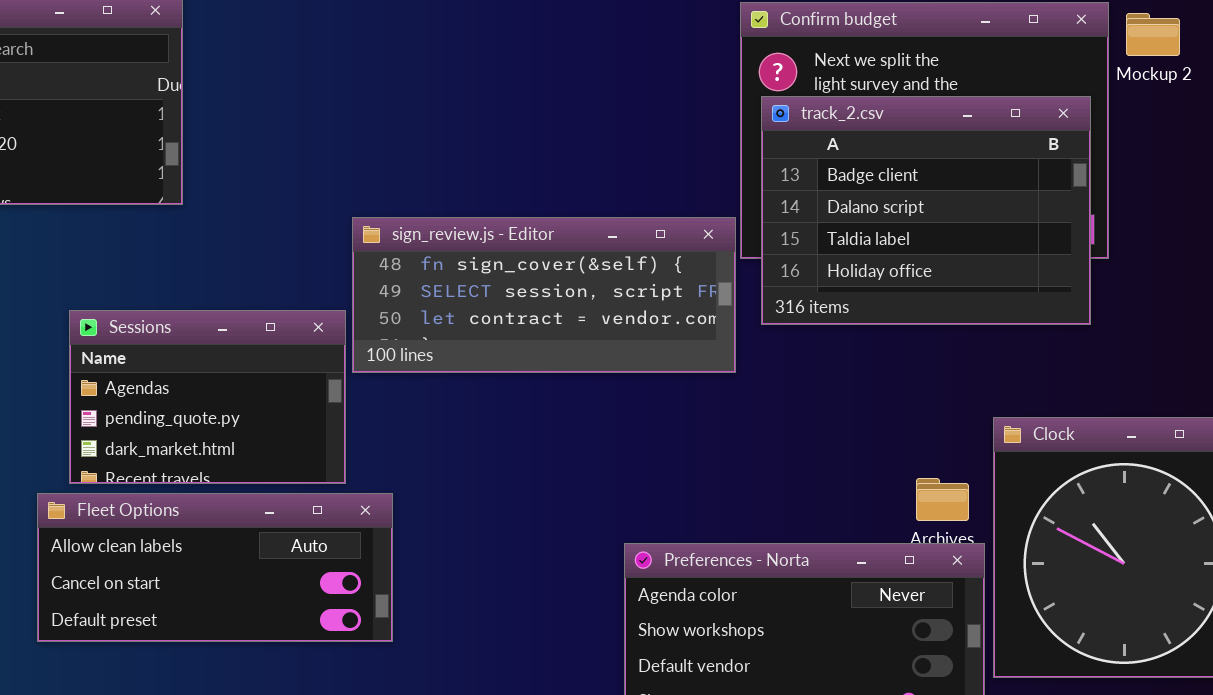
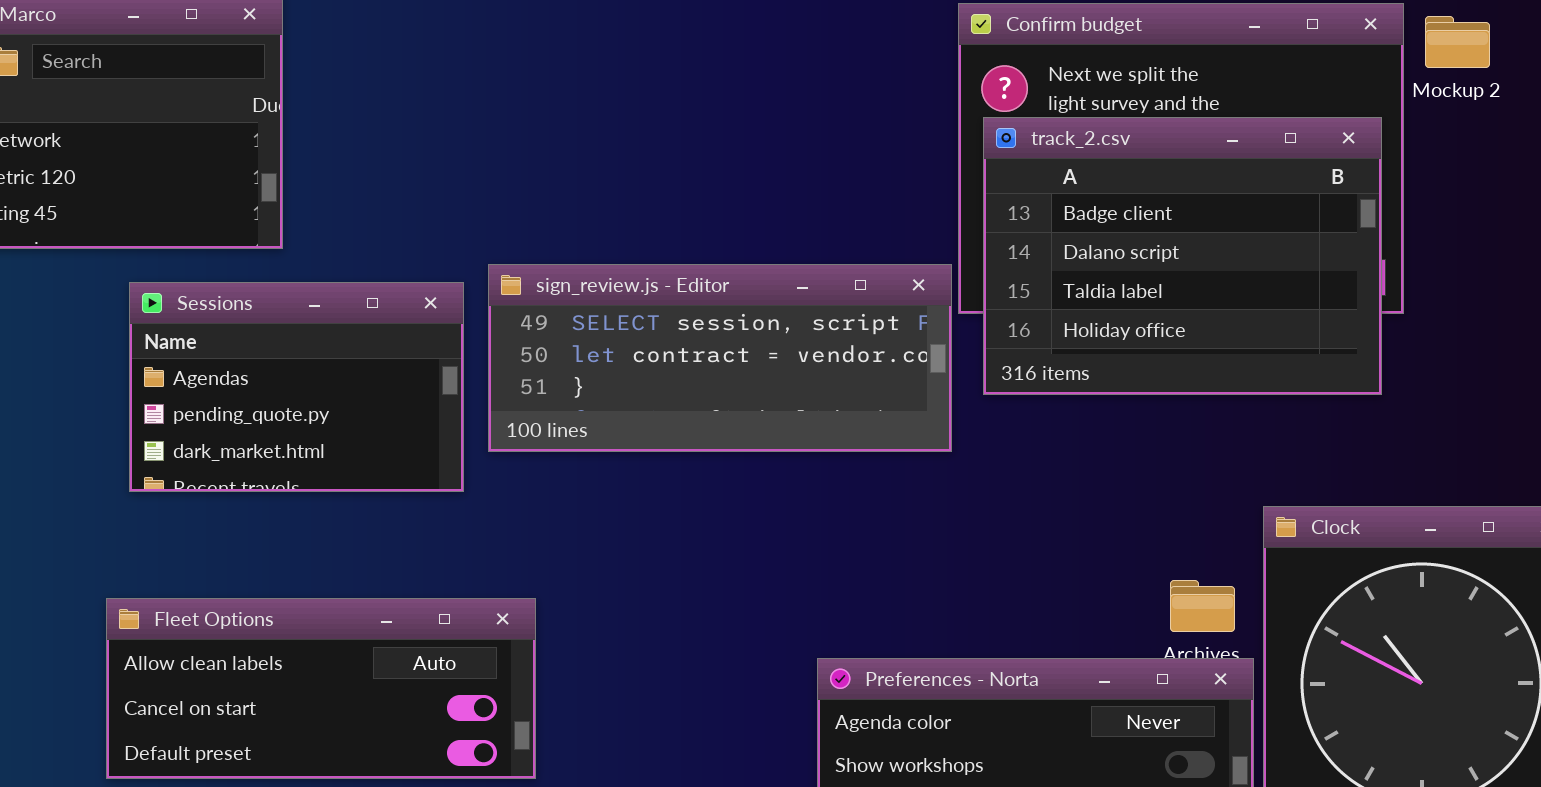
sign_review.js - Editor: [352,217,736,373] -> [488,264,952,452], scrolled down 1 row
Sessions: [69,310,346,484] -> [129,282,464,492], moved

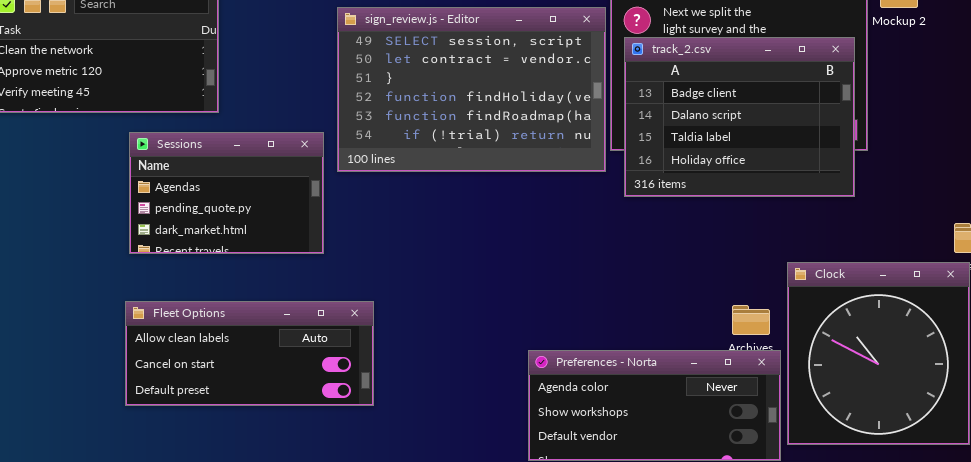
sign_review.js - Editor: [488,264,952,452] -> [337,7,606,172], moved, resized
Fleet Options: [106,598,536,779] -> [125,301,374,406], moved

